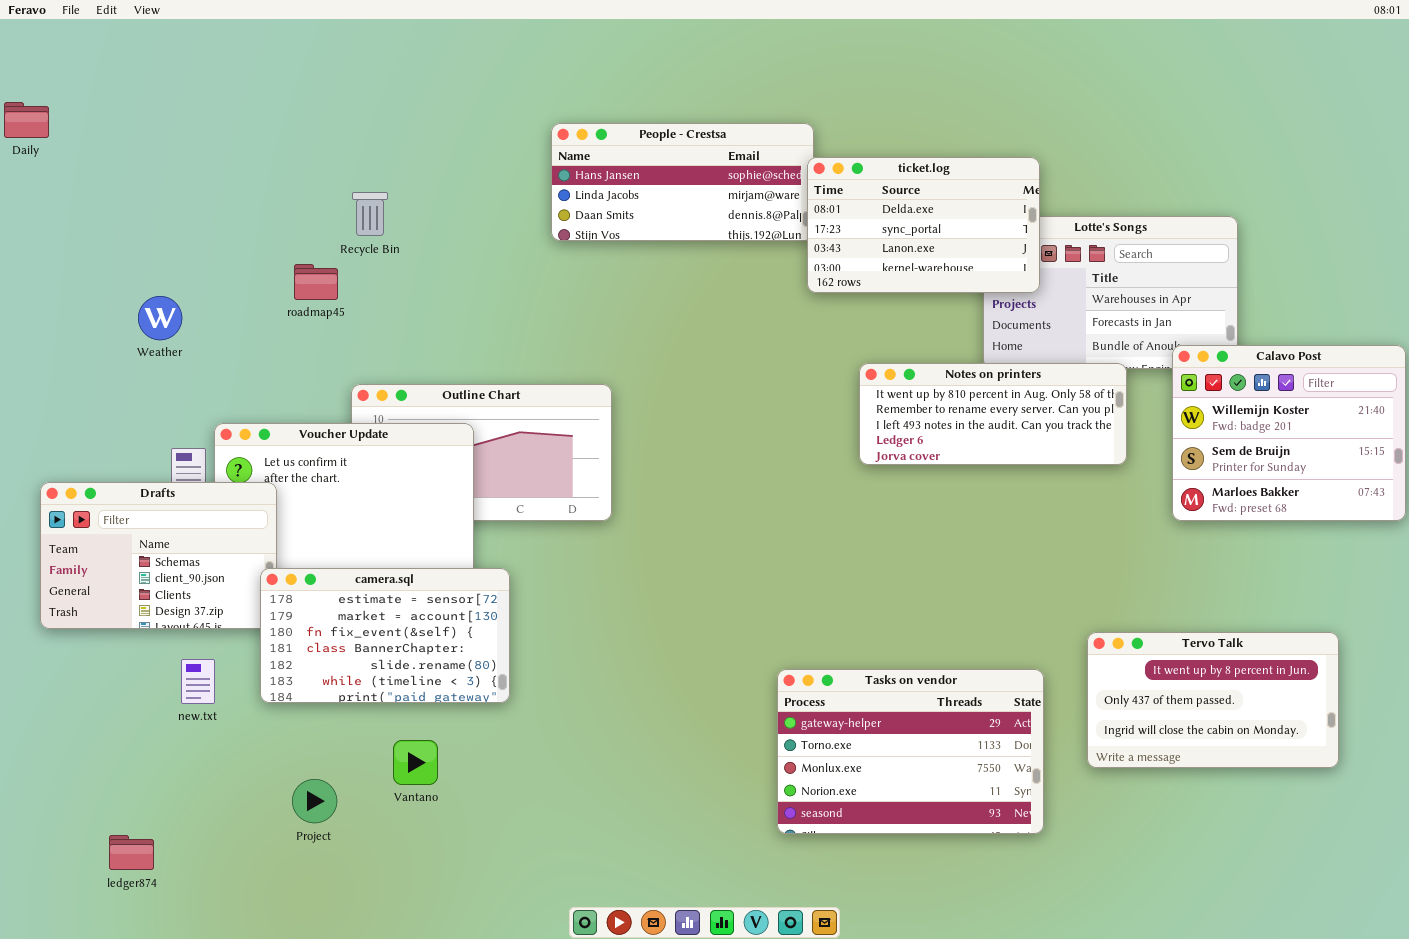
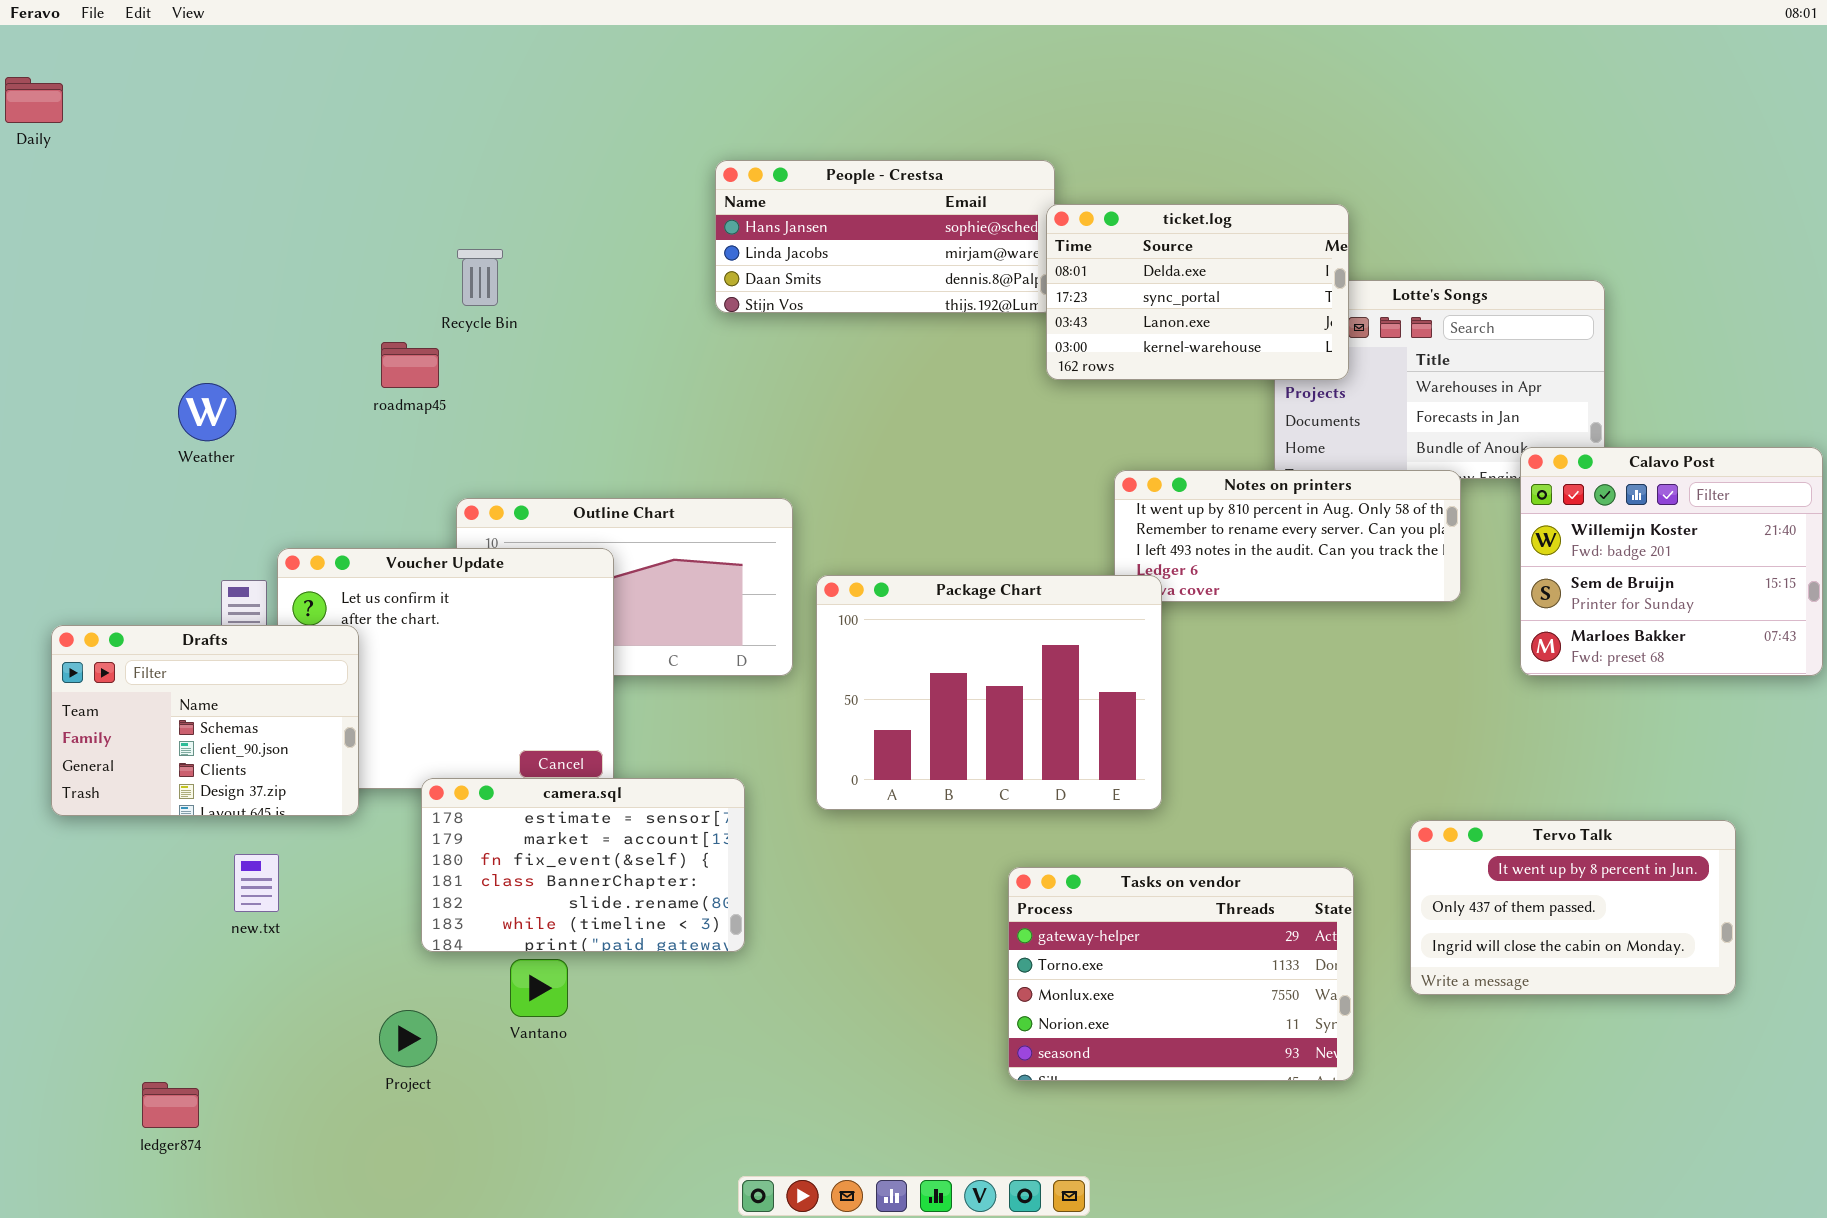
Daily: [4,102,49,138] -> [5,77,63,123], moved
Package Chart: none -> [816,575,1162,810], opened
camera.sql: [260,568,510,703] -> [421,778,745,952], moved

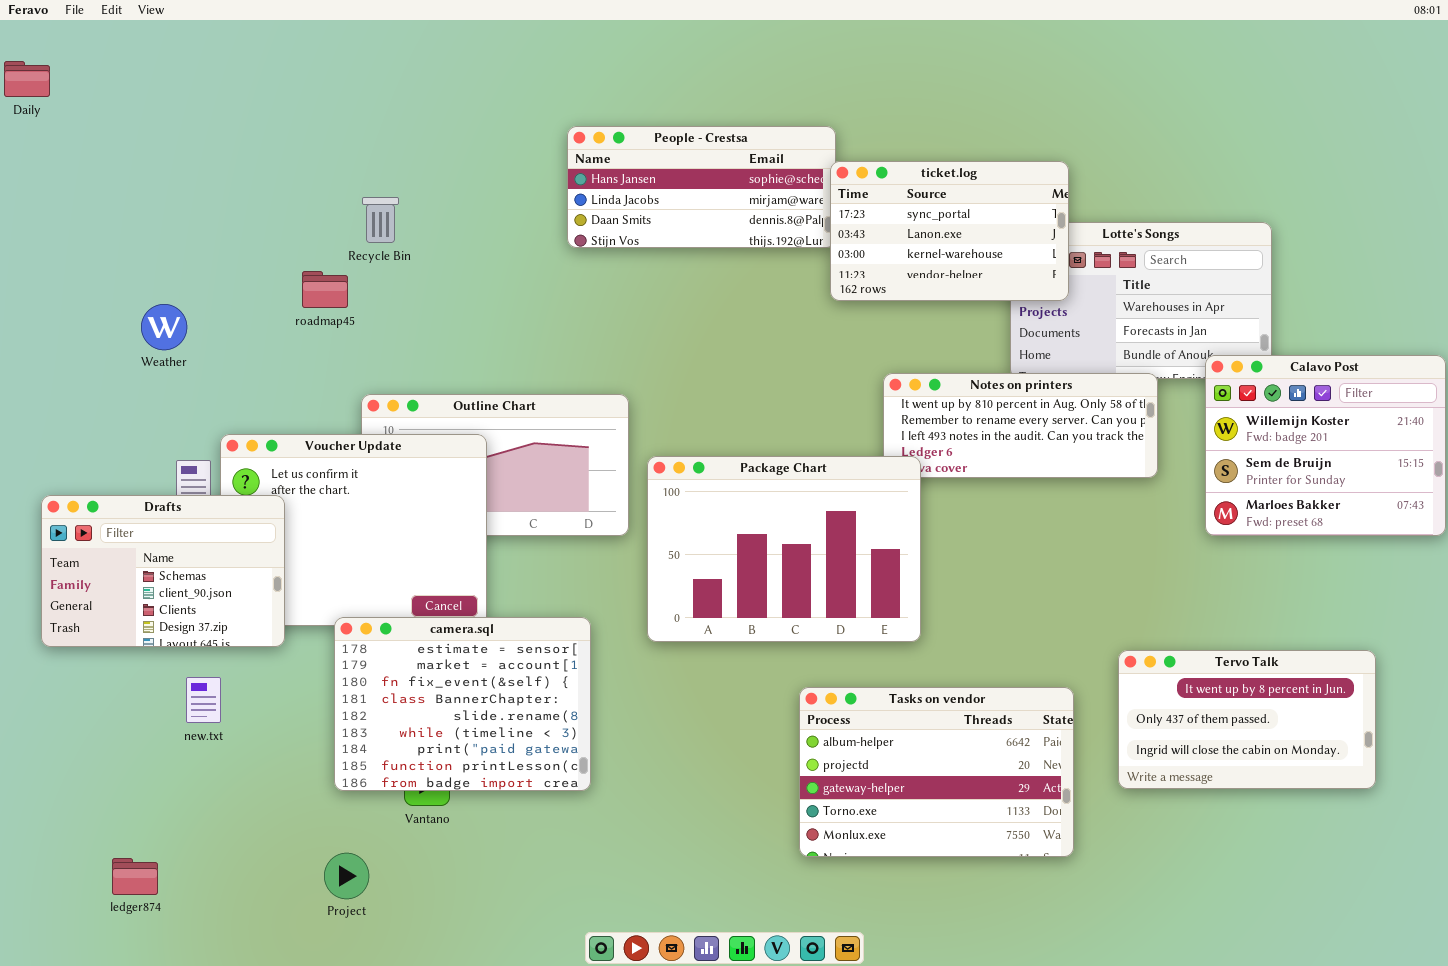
ticket.log: [1046,204,1349,380] -> [830,161,1069,301], scrolled down 1 row
camera.sql: [421,778,745,952] -> [334,617,591,791], resized
Tasks on vendor: [1008,867,1354,1081] -> [799,687,1074,857], scrolled up 2 rows
Project: [379,1010,437,1067] -> [324,853,369,899], moved

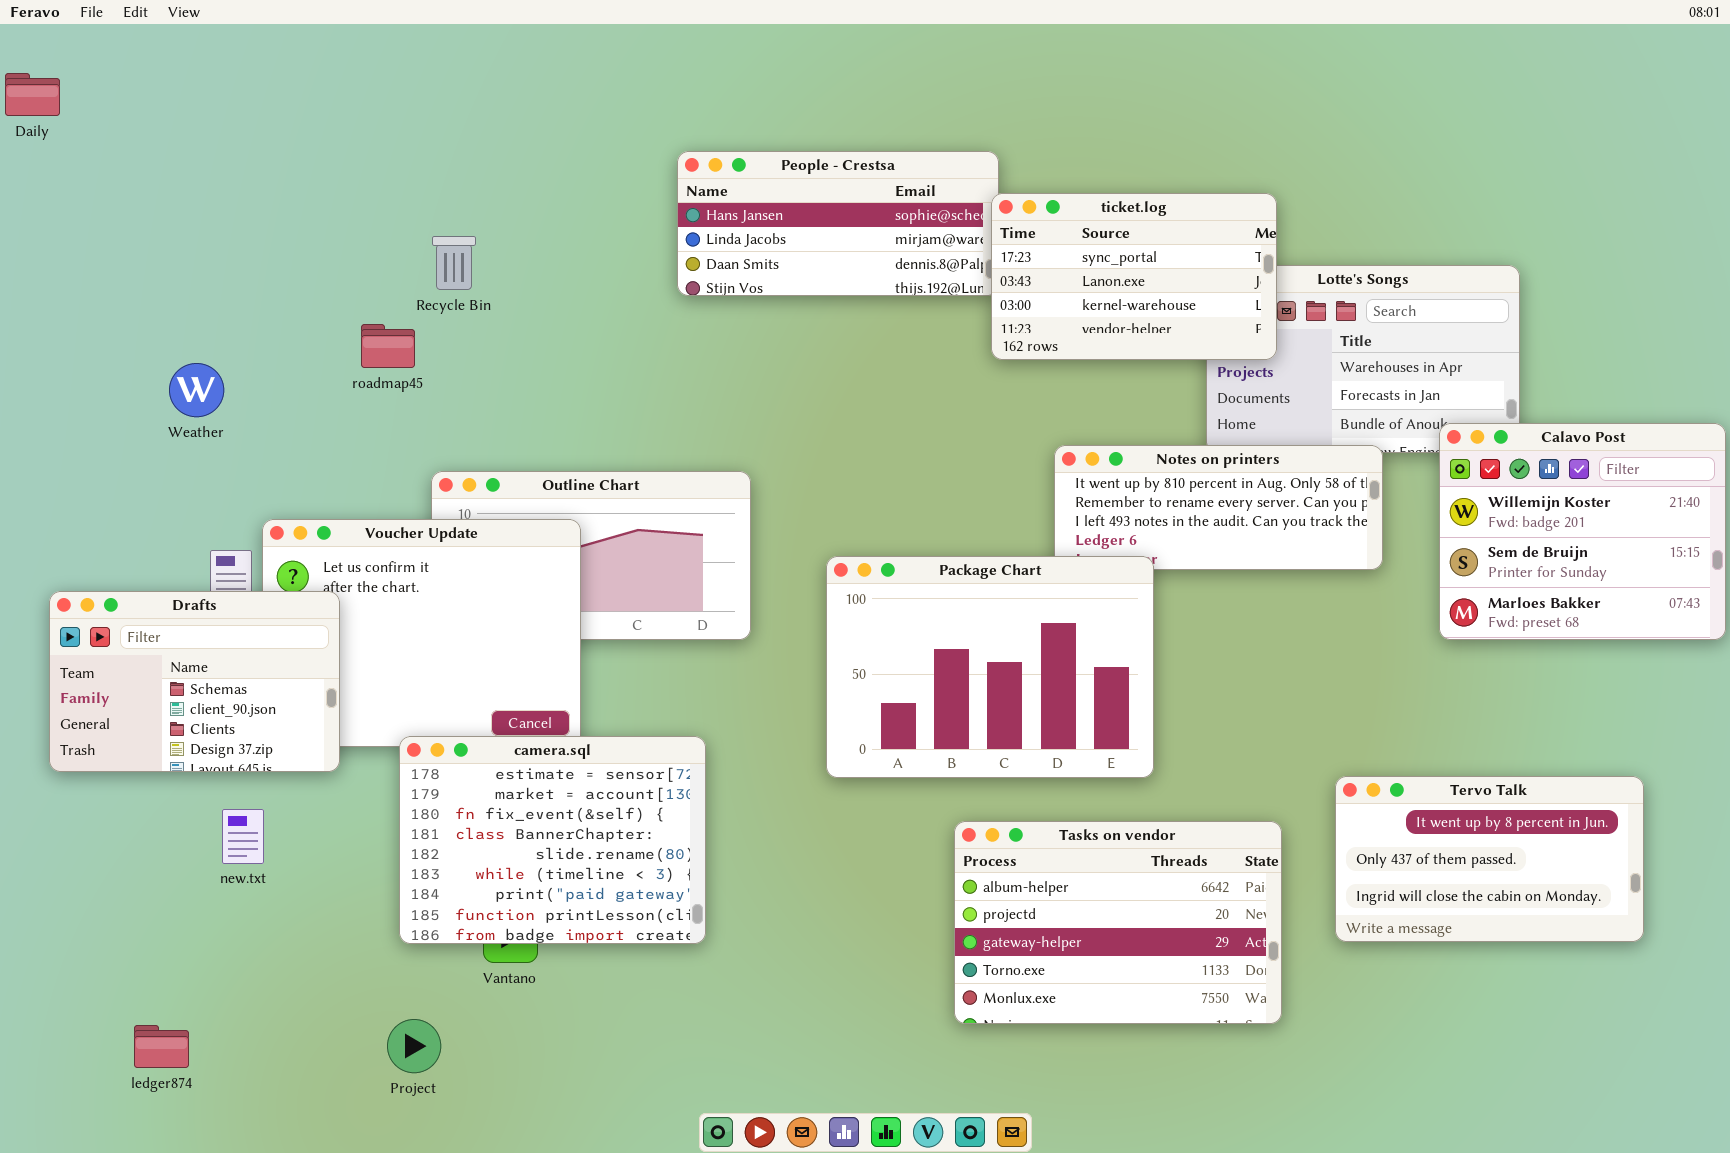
Package Chart: [647,456,921,642] -> [826,556,1154,778], moved

